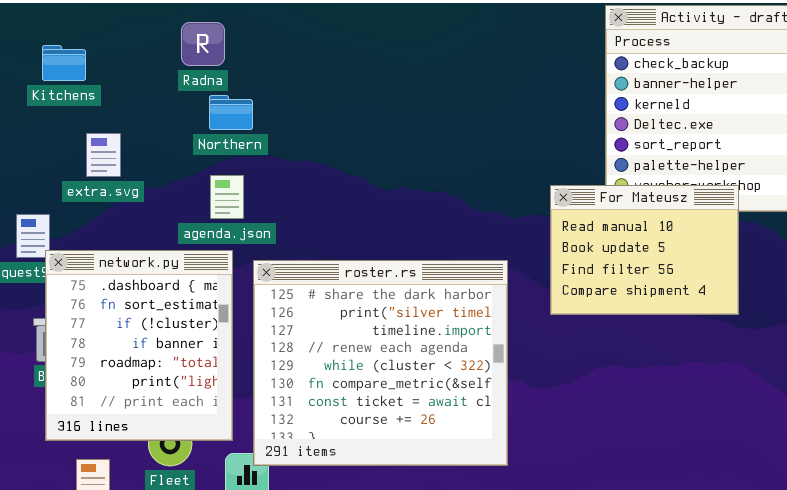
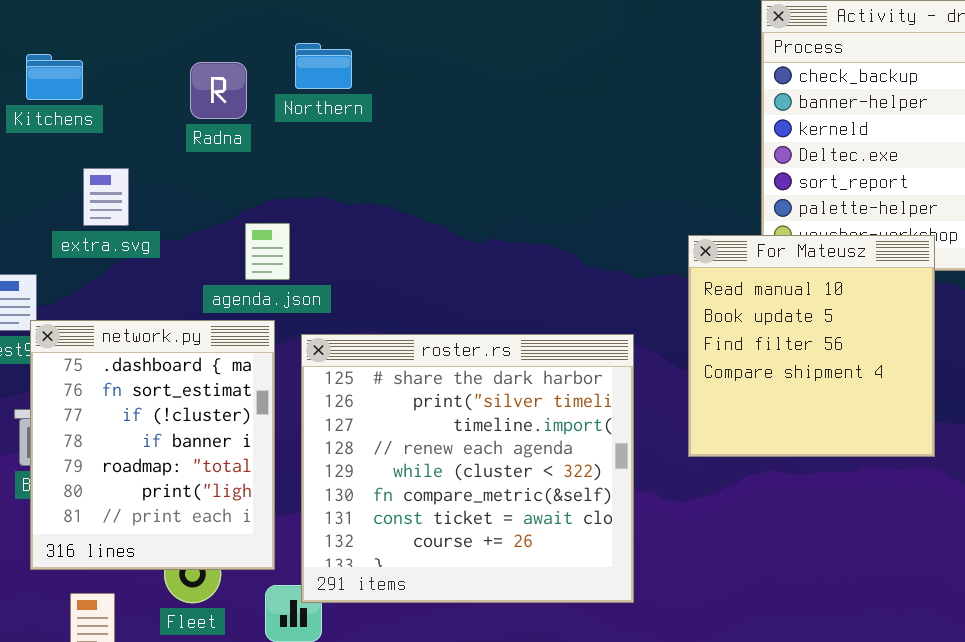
Radna: [181,22,225,66] -> [190,62,247,119], moved
Northern: [209,95,253,130] -> [295,43,352,89], moved
For Mateusz: [550,185,739,315] -> [688,235,935,457], resized

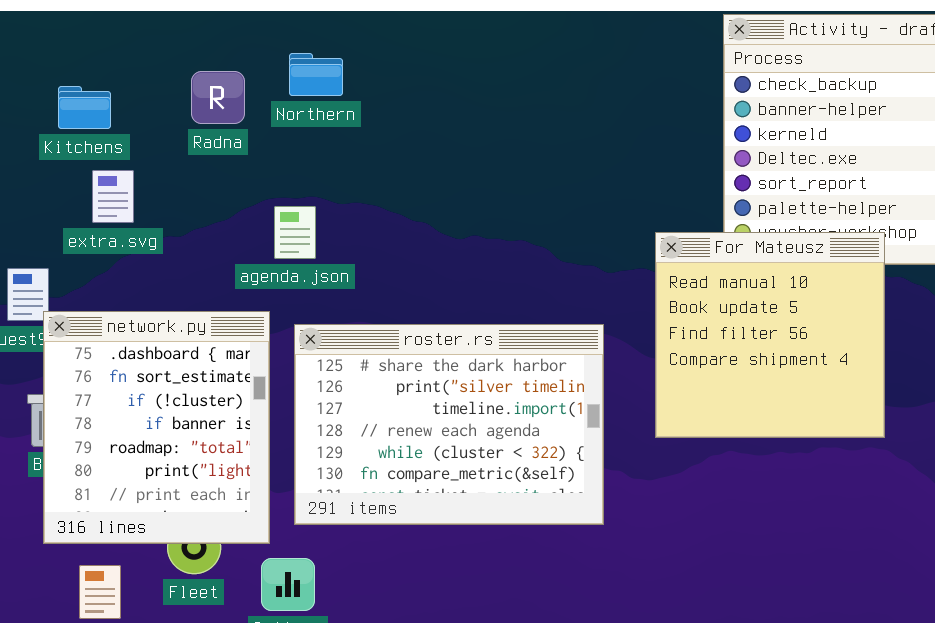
Kitchens: [26,54,83,100] -> [58,86,111,129], moved
agenda.json: [245,223,290,280] -> [274,206,316,259], moved
roster.rs: [301,334,634,603] -> [294,324,604,525], resized

